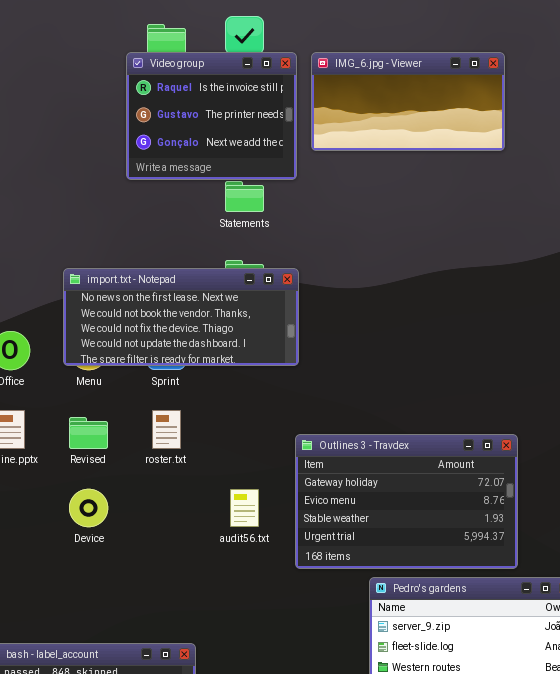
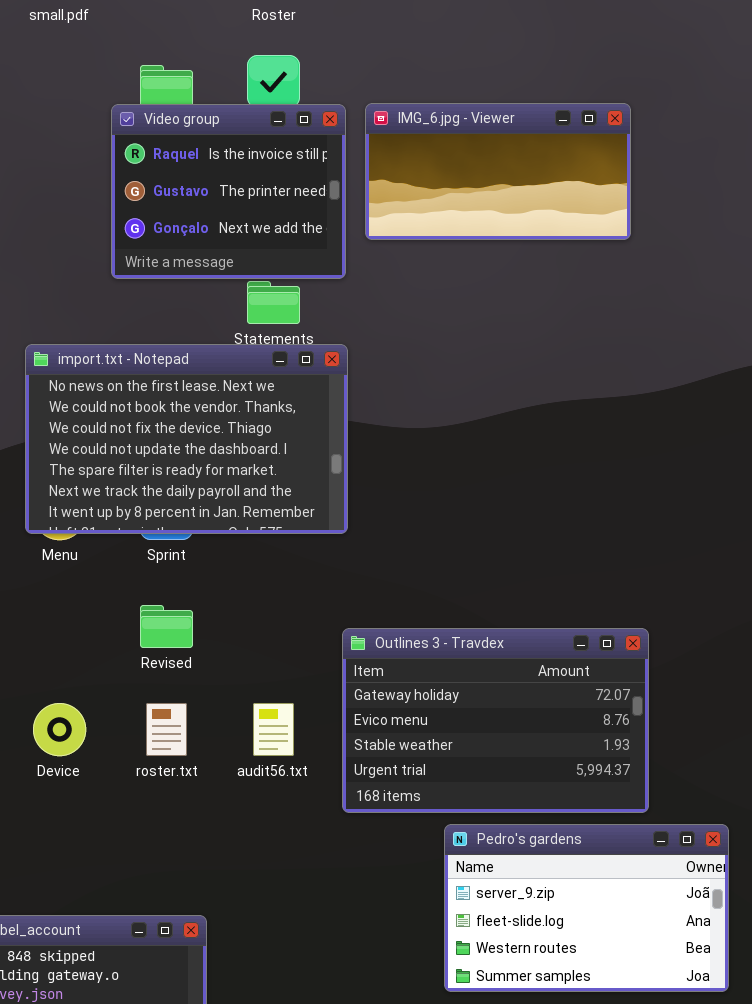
import.txt - Notepad: [63,268,299,366] -> [25,344,348,534], resized
roster.txt: [152,410,181,449] -> [146,703,187,756], moved
Revised: [69,417,108,449] -> [140,605,193,648], moved

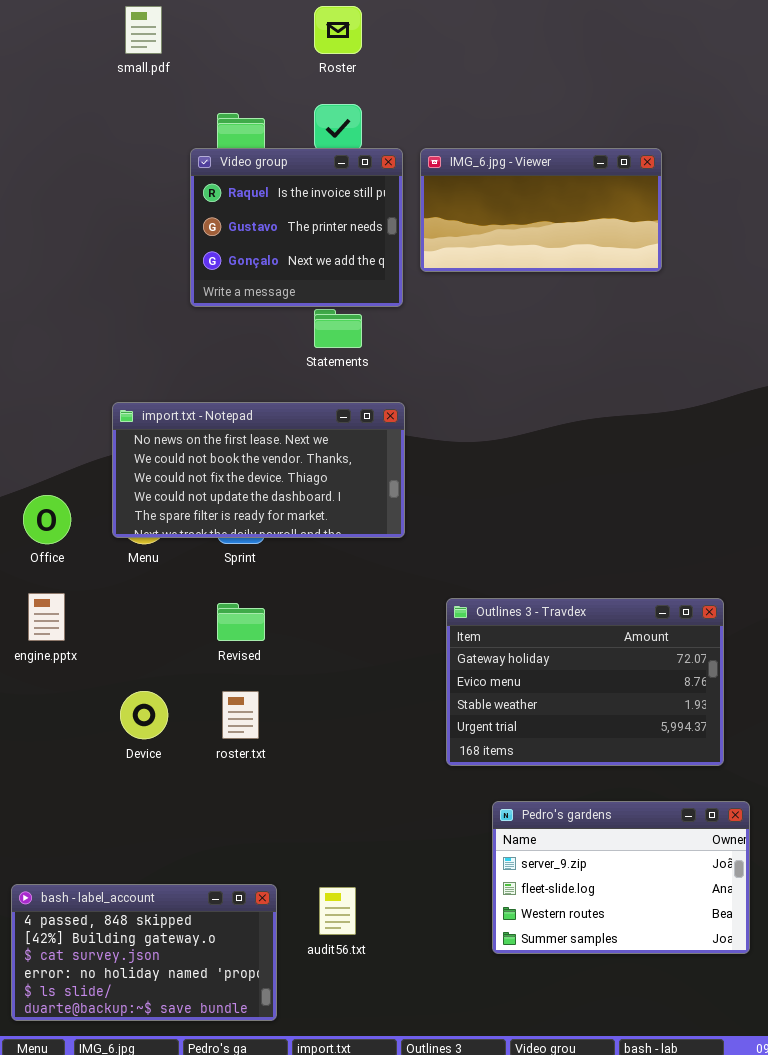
import.txt - Notepad: [25,344,348,534] -> [112,402,405,538], resized
Outlines 3 - Travdex: [342,628,649,813] -> [446,598,724,766], moved
audit56.txt: [253,703,294,756] -> [319,887,356,935], moved

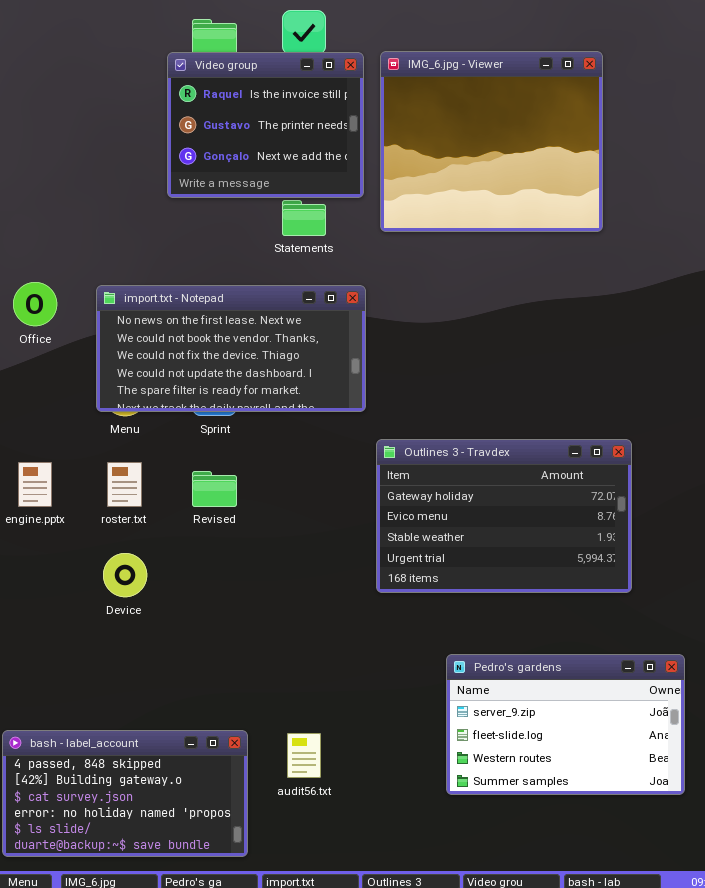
IMG_6.jpg - Viewer: [420,148,662,272] -> [380,51,603,232], resized
Office: [23,495,71,544] -> [13,282,57,326], moved
Outlines 3 - Travdex: [446,598,724,766] -> [376,439,632,593], moved
roster.txt: [222,691,259,739] -> [107,462,142,507], moved

